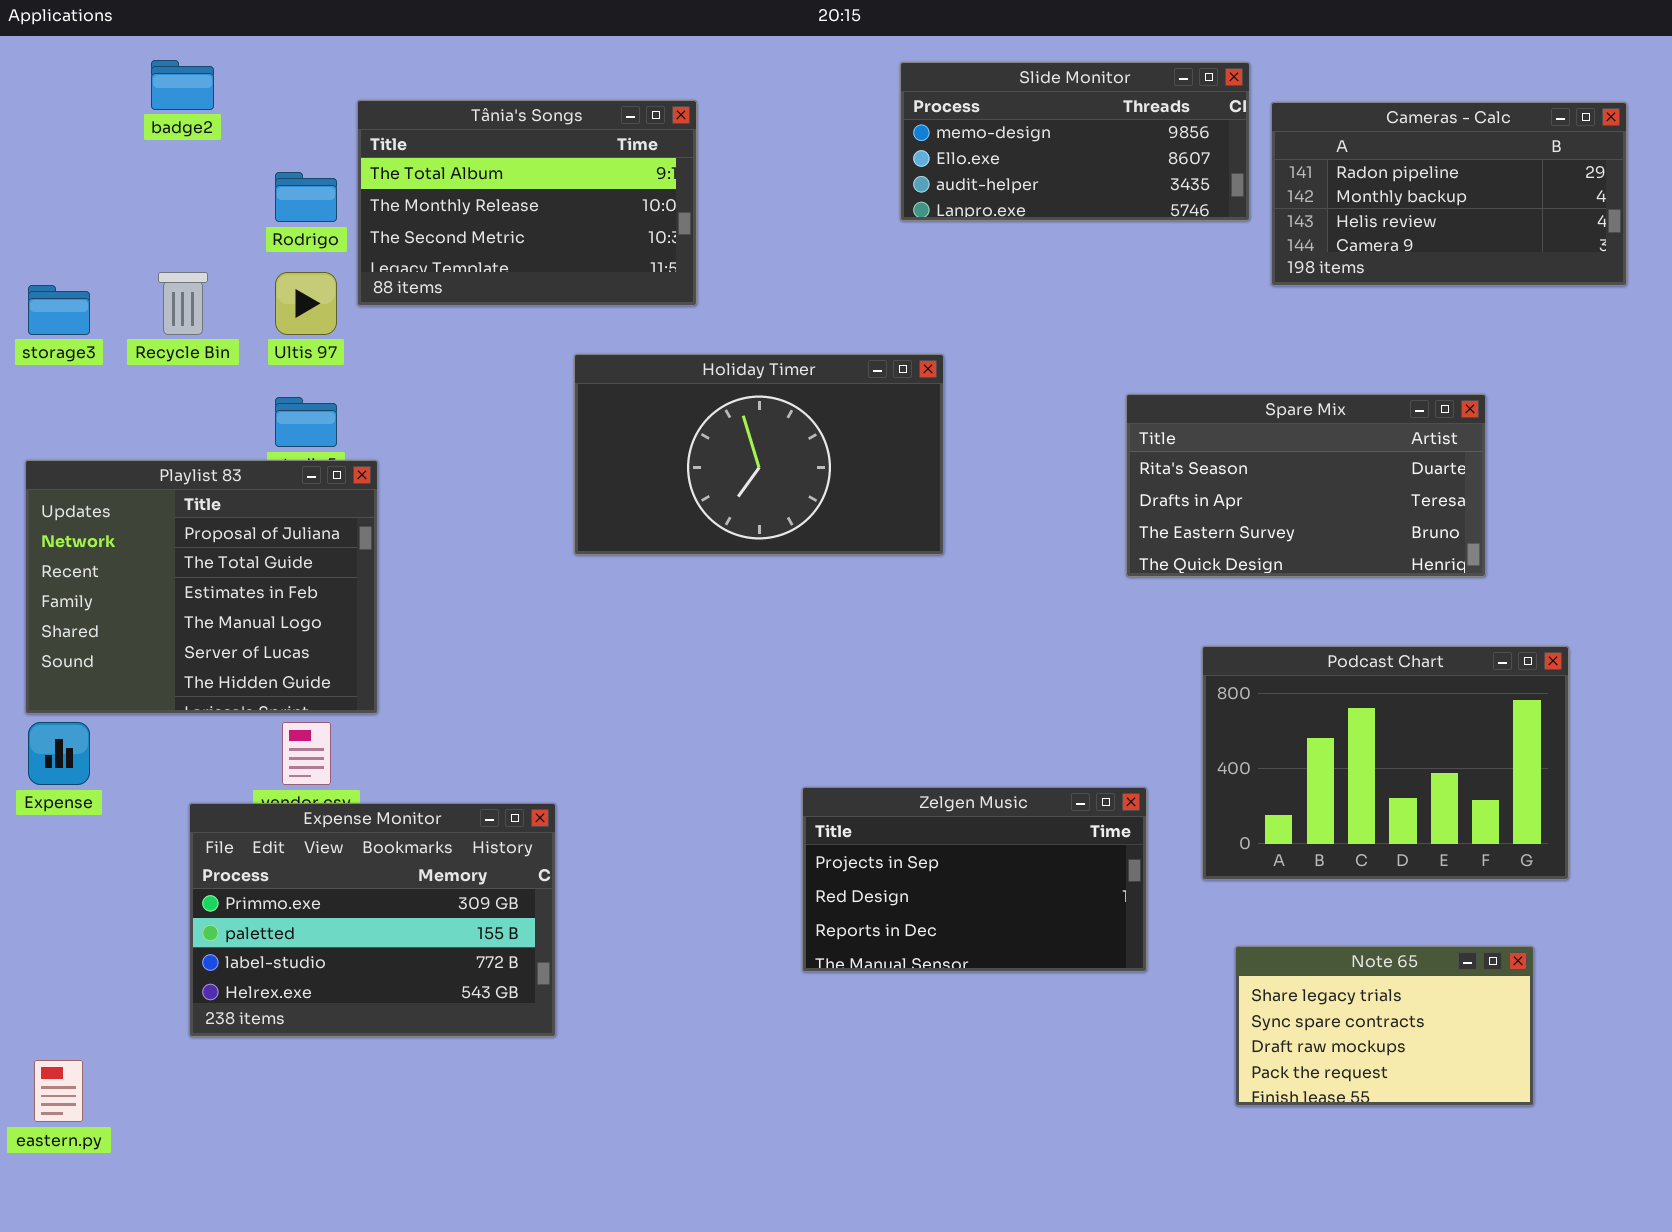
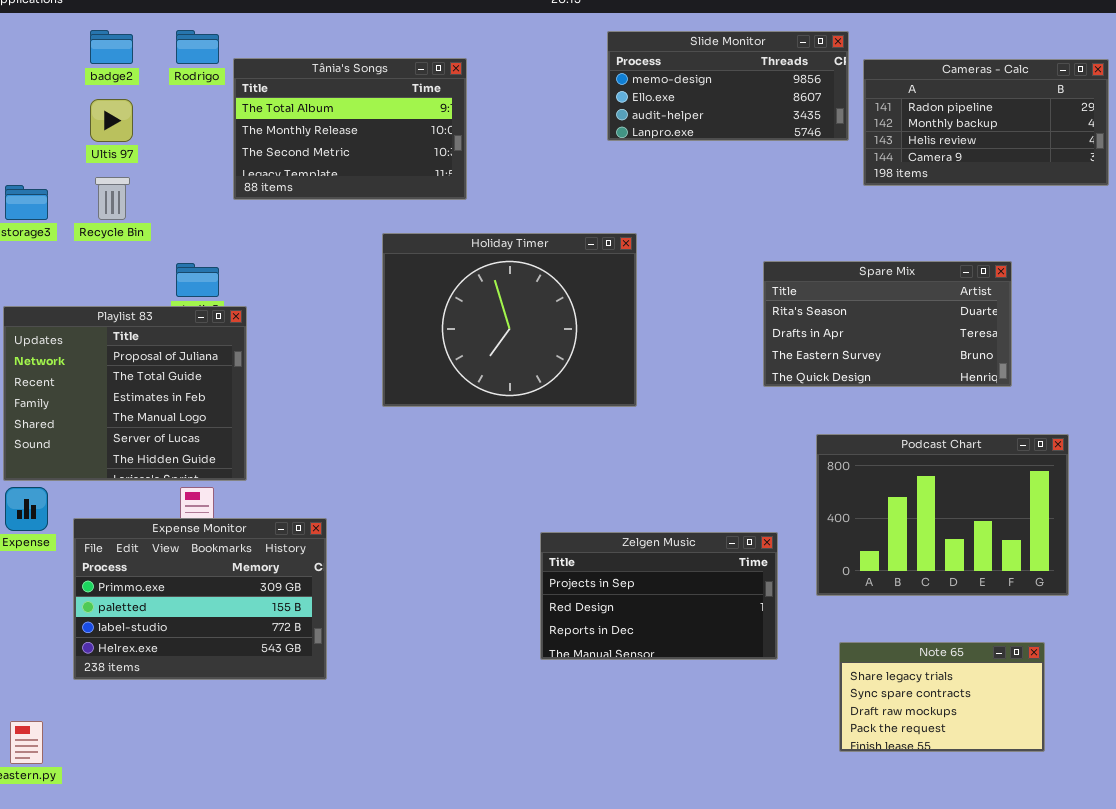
Rodrigo: [275,172,337,222] -> [176,30,219,64], moved
Ultis 97: [275,272,337,335] -> [90,99,133,142], moved
Holiday Timer: [574,354,944,555] -> [382,233,637,407], resized
Expense Monitor: [189,803,556,1037] -> [73,518,327,680], moved

